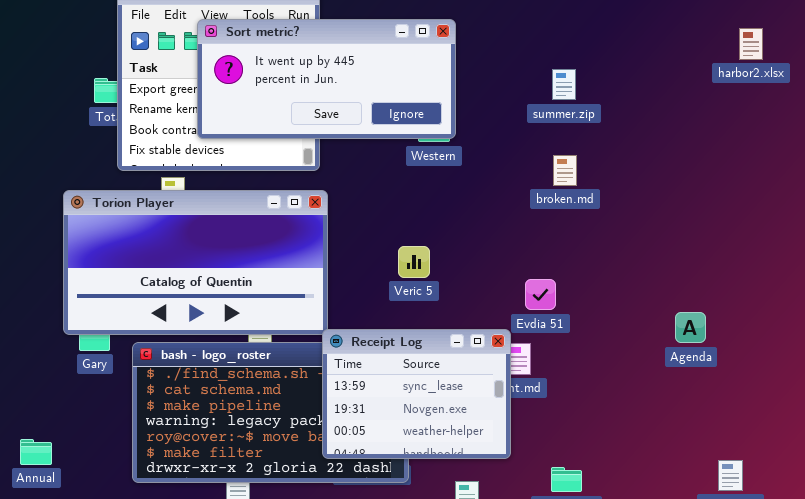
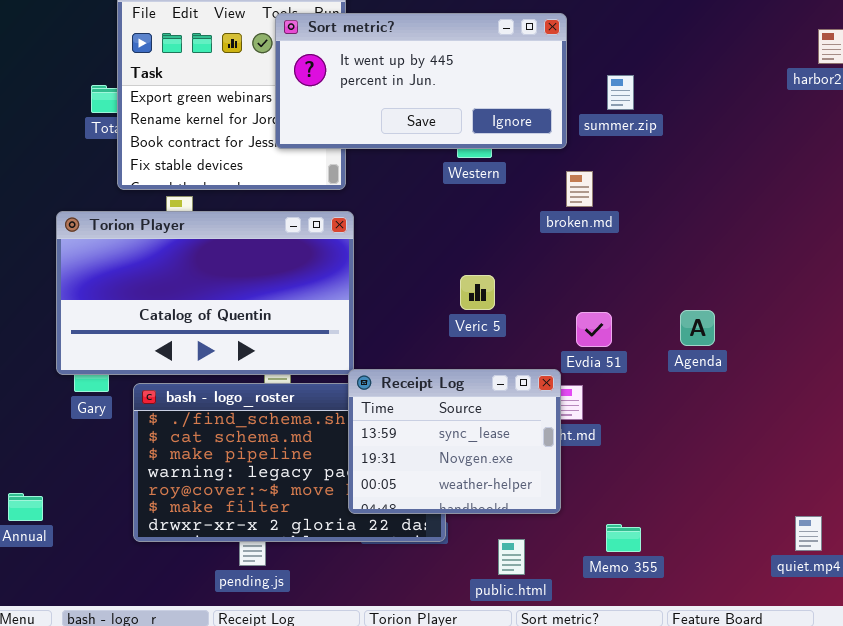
Sort metric?: [197,19,456,139] -> [275,13,567,149], moved
broken.md: [553,155,577,186] -> [566,171,593,207], moved
Veric 5: [398,246,430,278] -> [460,275,495,310], moved
Agenda: [675,312,706,343] -> [680,310,715,346], moved

